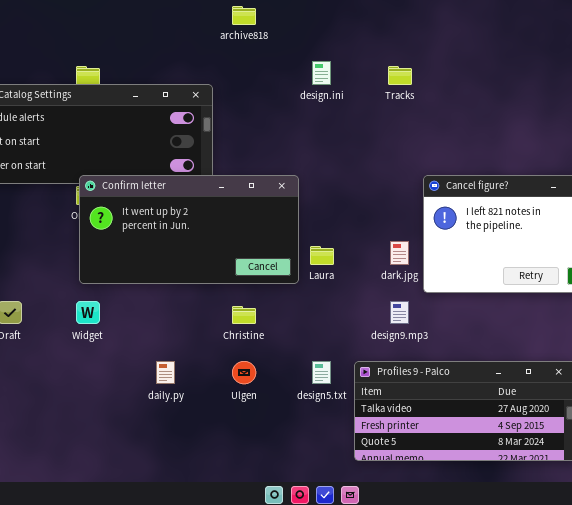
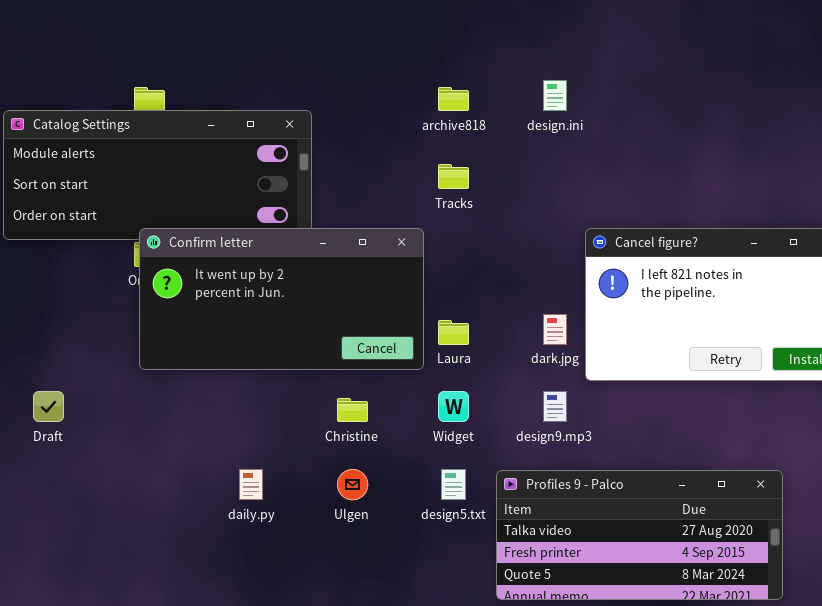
archive818: [232,6,256,25] -> [438,87,469,111], moved
design.ini: [312,61,331,85] -> [543,80,567,111], moved
Tracks: [388,66,412,85] -> [438,164,469,189], moved
Widget: [76,301,100,324] -> [438,391,469,422], moved

